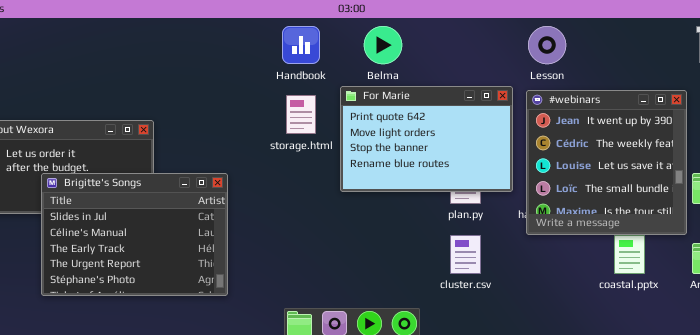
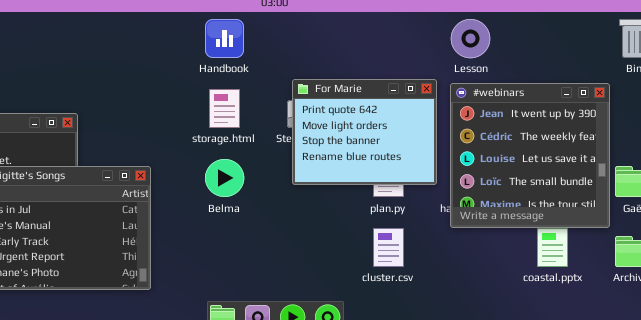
Belma: [364,26,402,64] -> [205,159,244,197], moved
For Marie: [340,86,513,192] -> [292,79,437,185], resized

